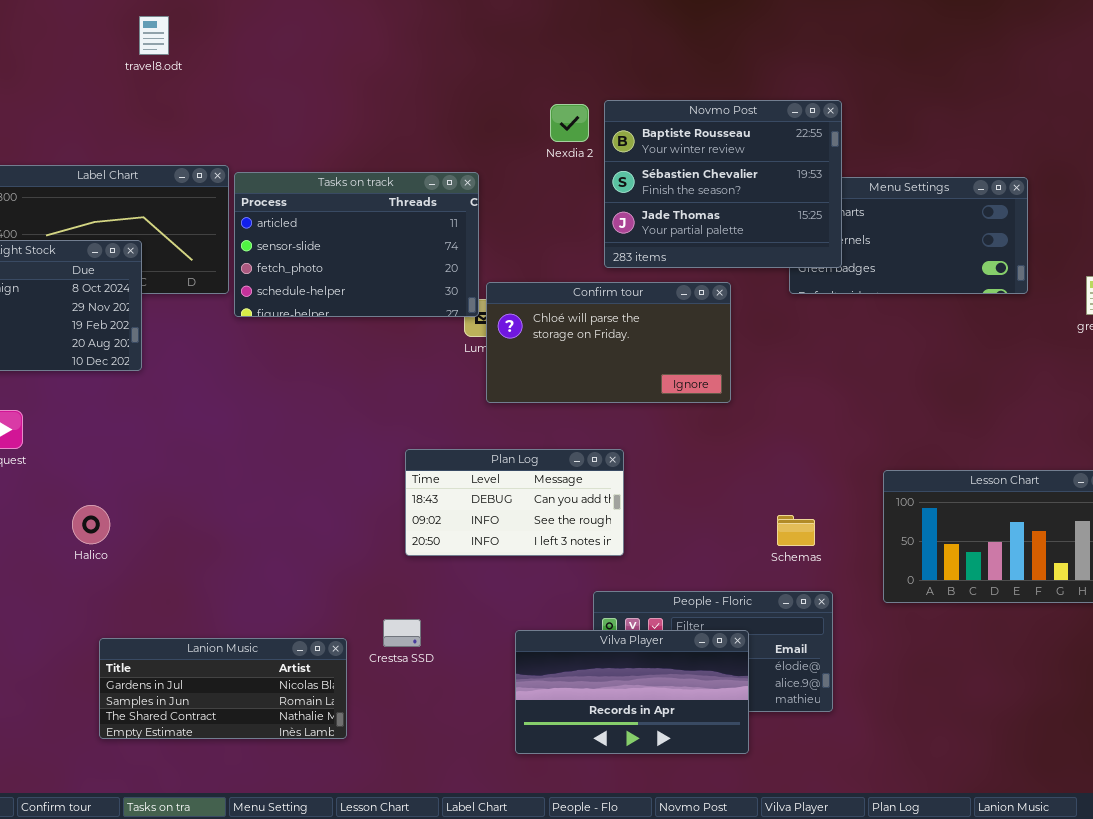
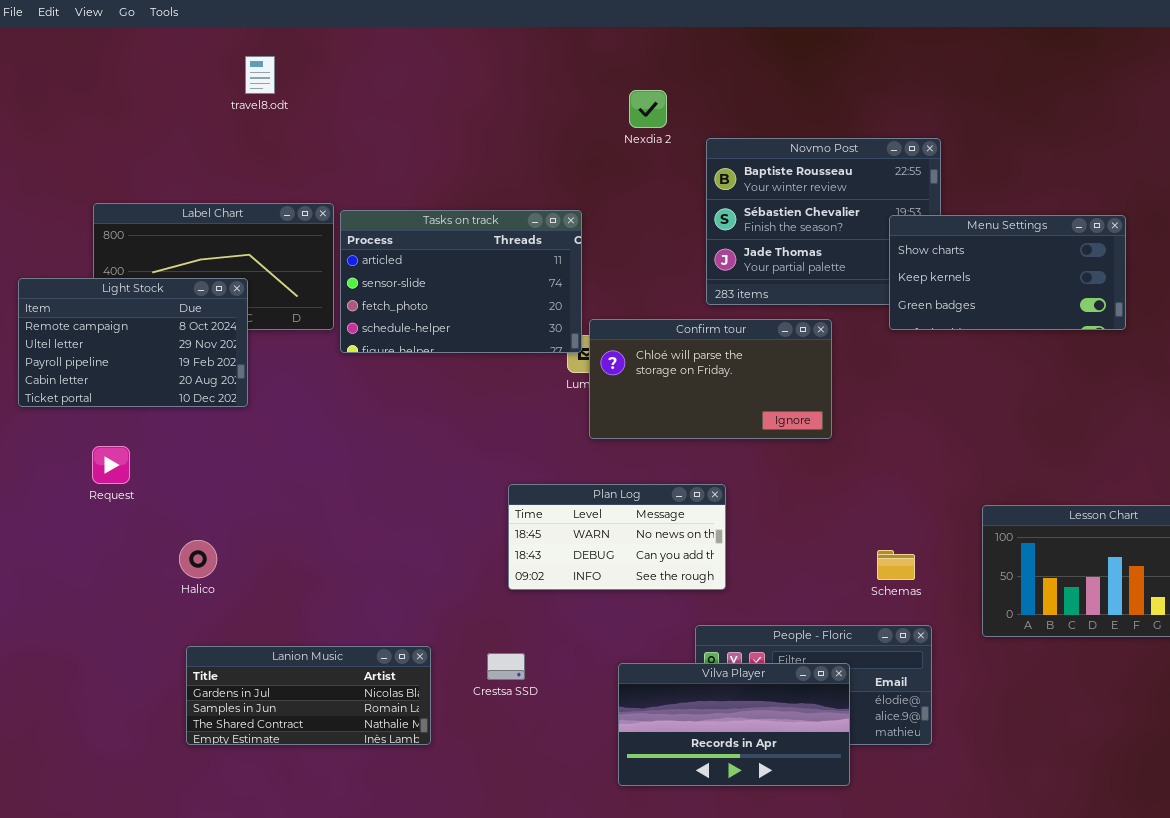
Nexdia 2: [550,104,589,142] -> [629,90,667,128], moved
Menu Settings: [789,177,1028,294] -> [889,215,1126,330], raised
Plan Log: [405,449,624,556] -> [508,484,726,590], scrolled up 1 row
Lanion Music: [99,638,347,739] -> [186,646,431,745], moved

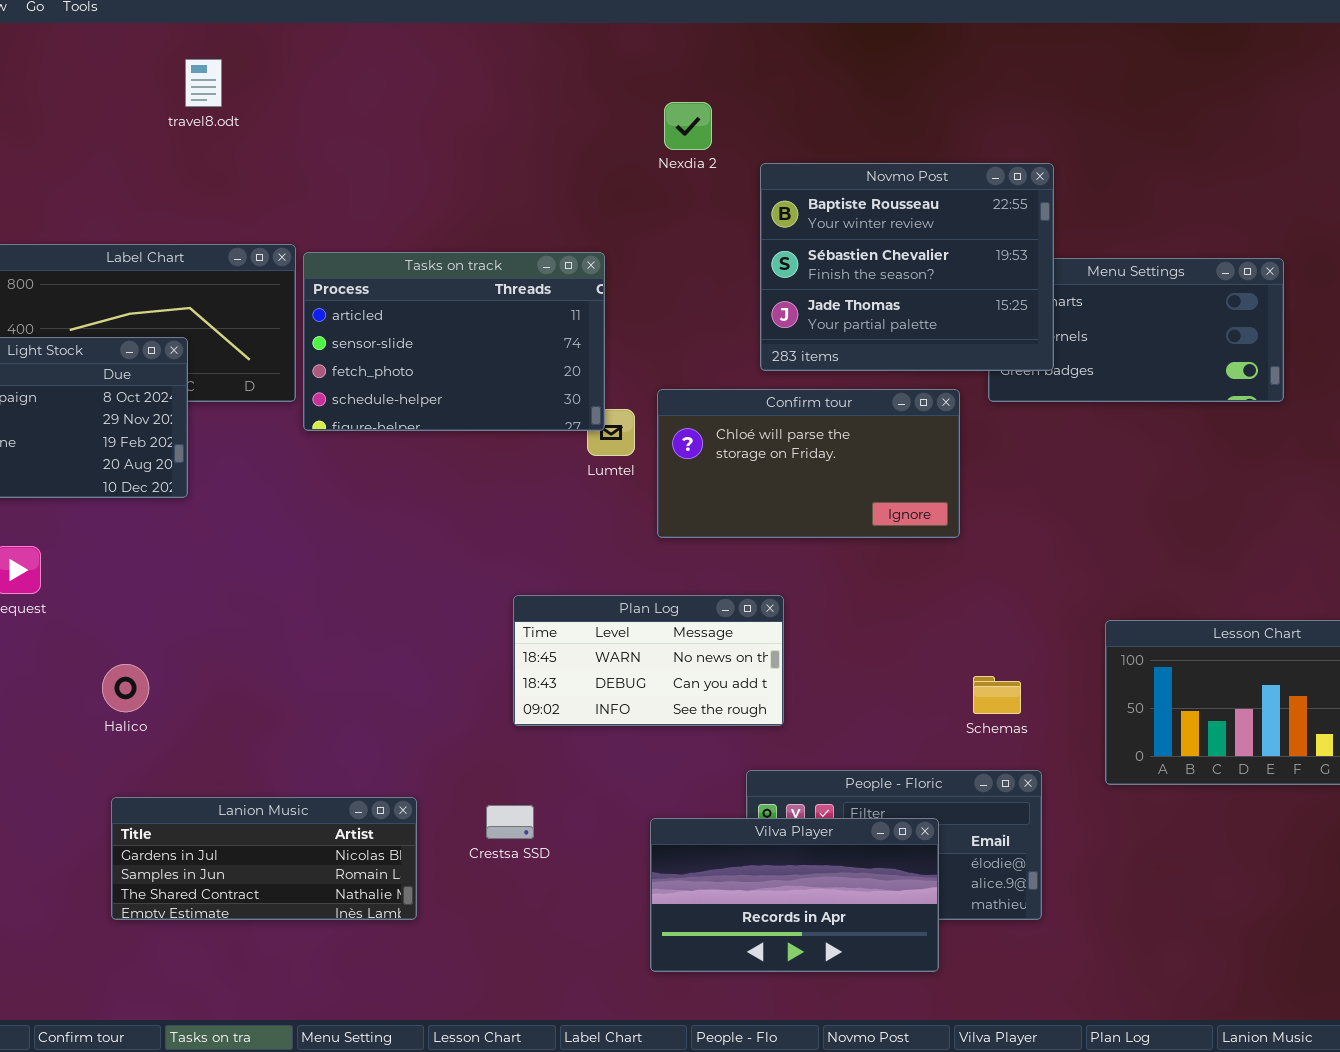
Novmo Post: [706,138,941,305] -> [760,163,1054,371], raised
Confirm tour: [589,319,832,439] -> [657,389,960,538], moved

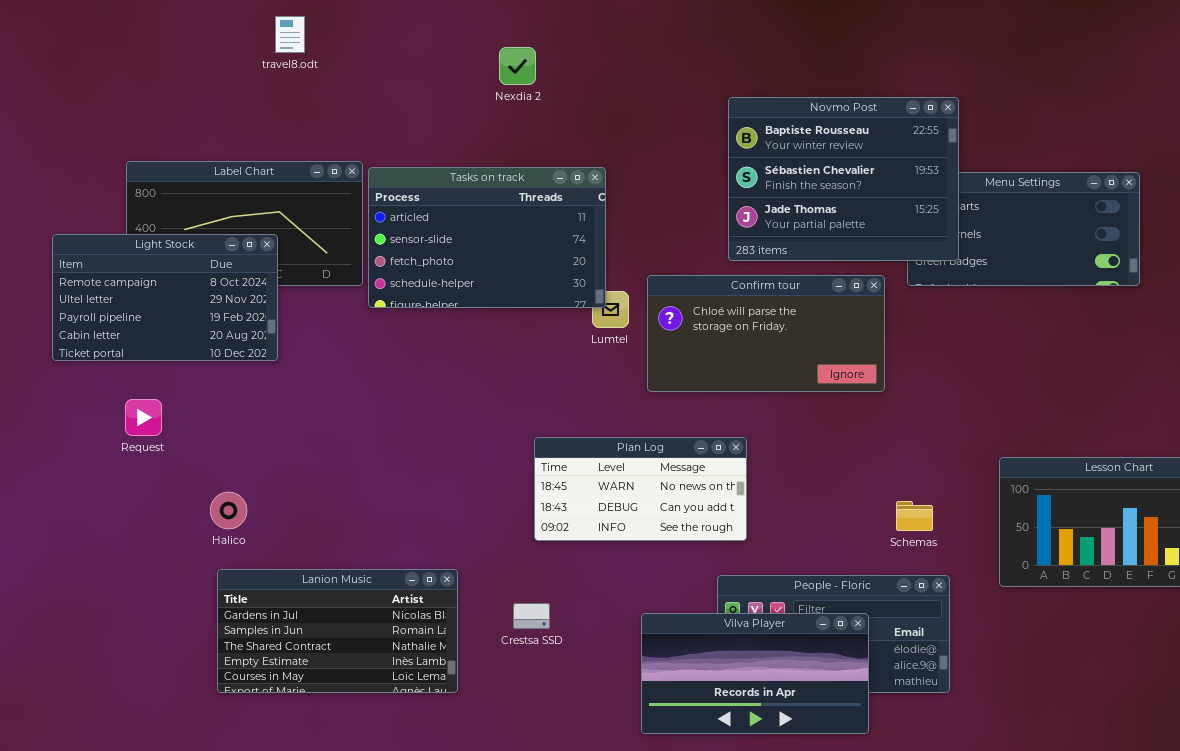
Nexdia 2: [664,102,712,150] -> [499,47,536,85], moved
Lanion Music: [111,797,417,920] -> [217,569,458,693], resized

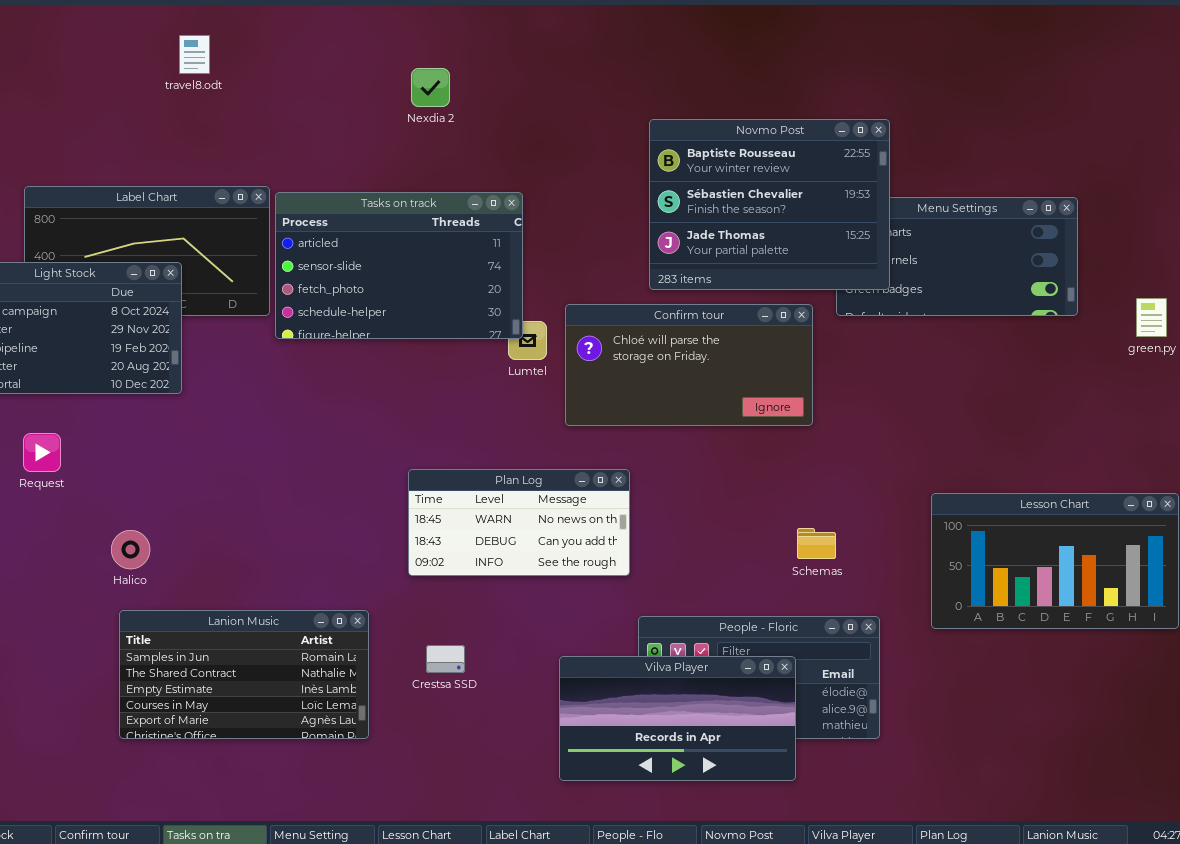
Plan Log: [534,437,747,541] -> [408,469,630,576], moved
Schemas: [896,501,933,531] -> [797,528,836,559], moved
Lanion Music: [217,569,458,693] -> [119,610,369,739], scrolled down 1 row

